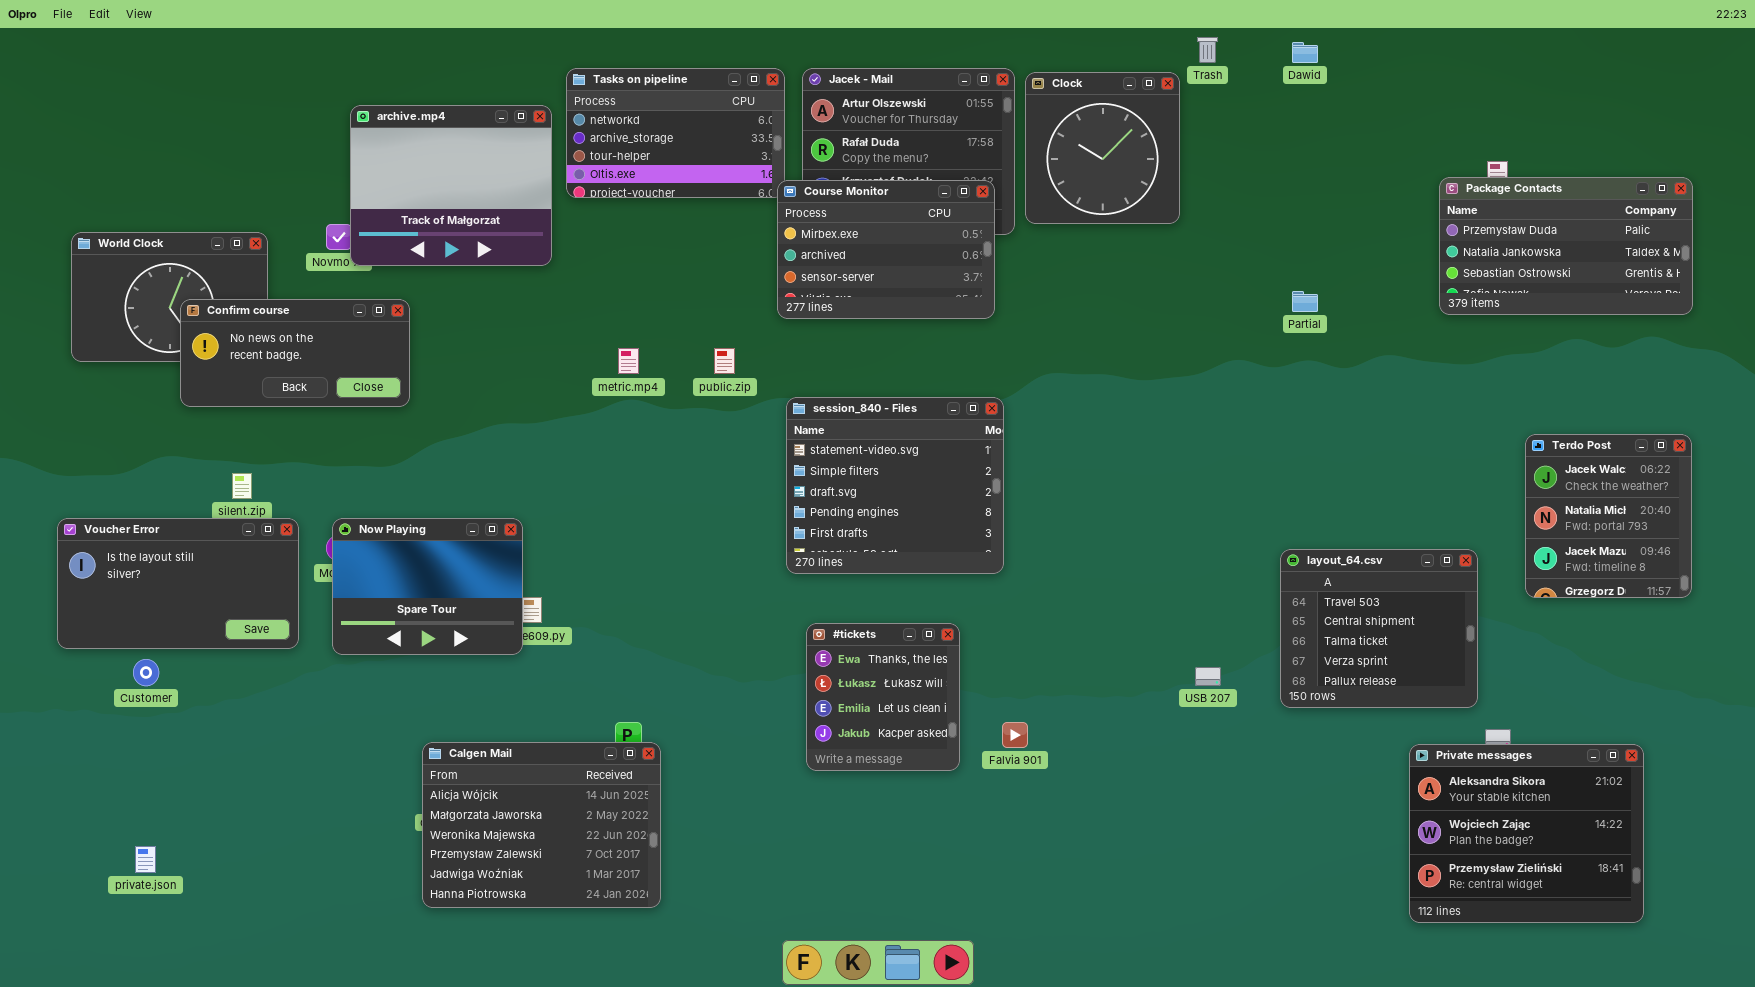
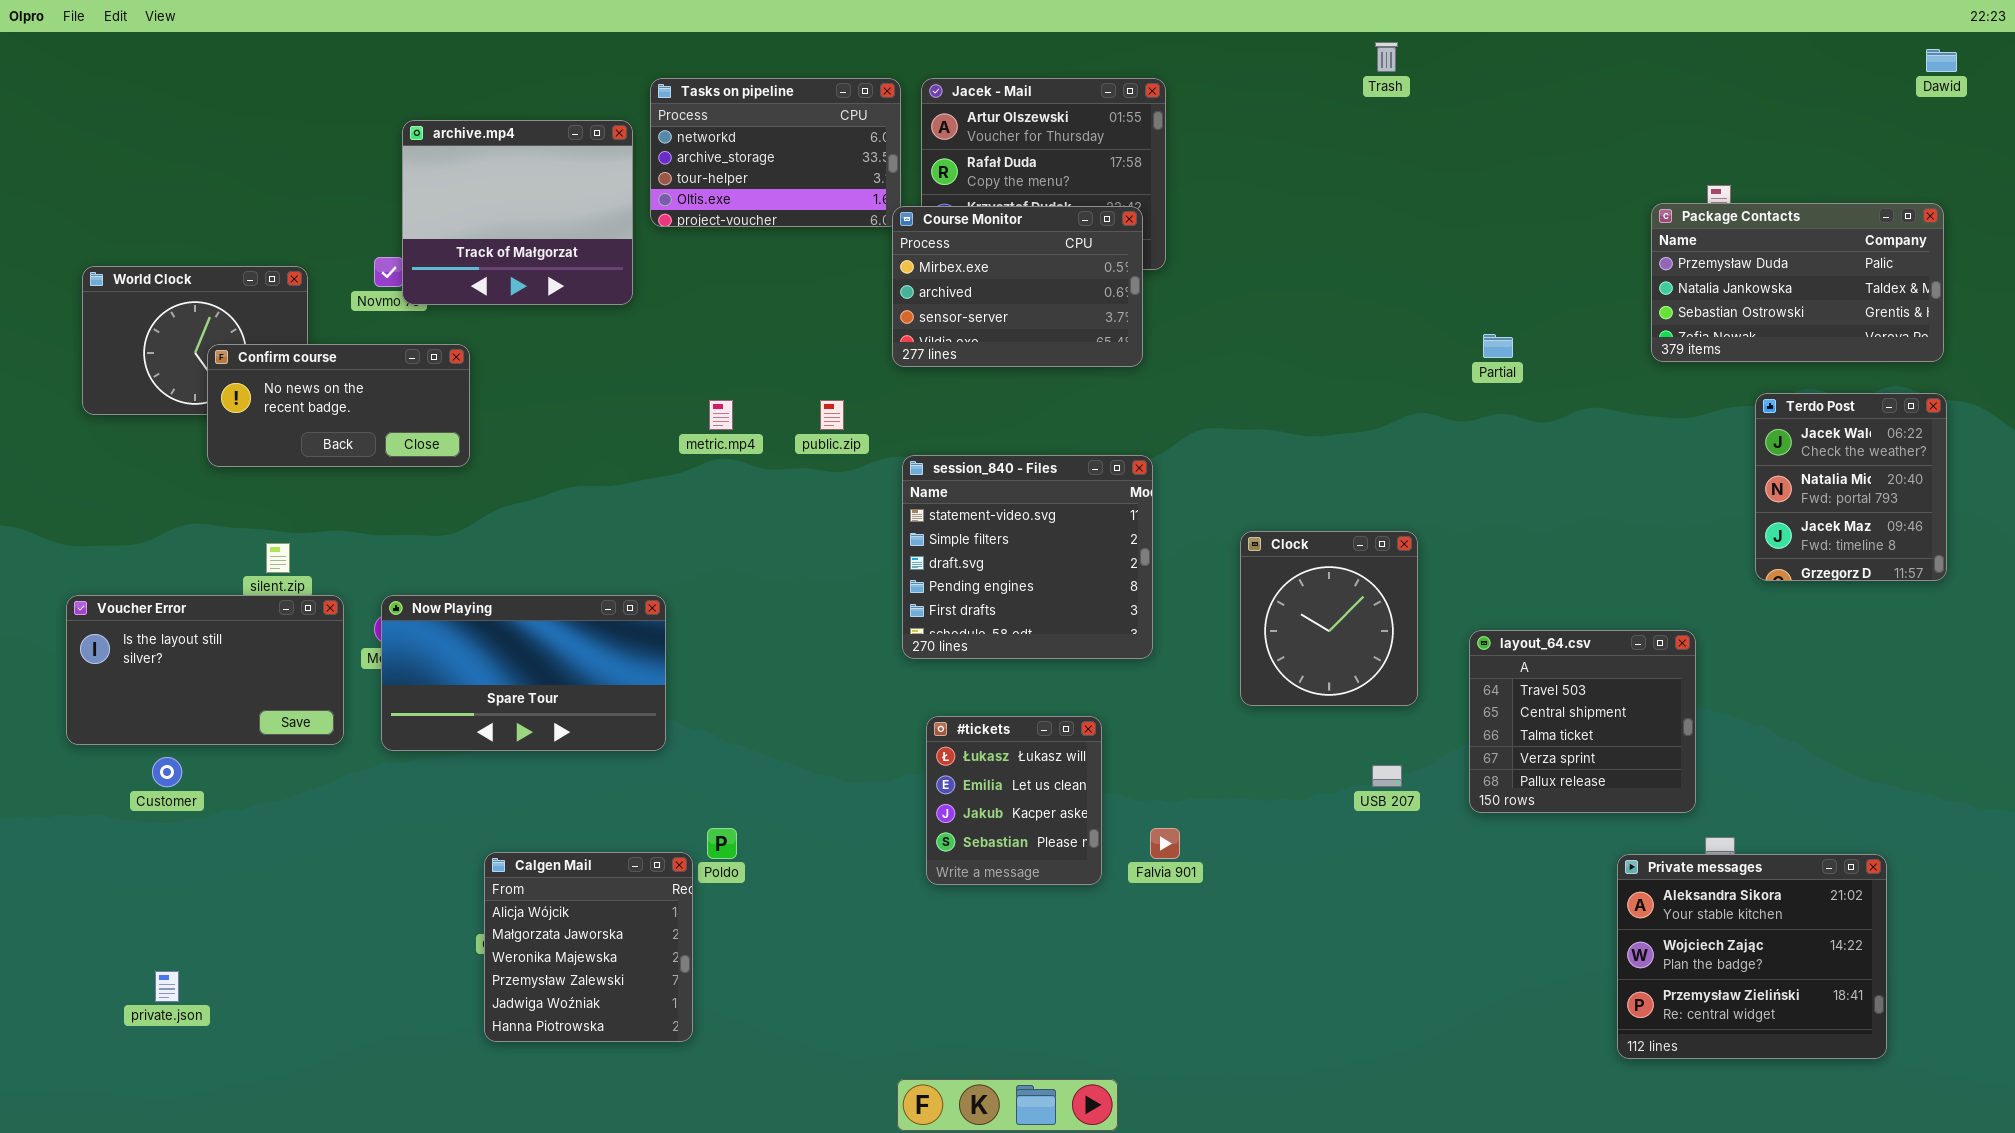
Dawid: [1292,42,1318,63] -> [1926,49,1957,72], moved
Clock: [1025,72,1180,224] -> [1240,531,1418,706], moved
Terdo Post: [1525,434,1692,598] -> [1755,393,1947,581], moved
Now Playing: [332,518,523,655] -> [381,595,666,751], resized
#tickets: [806,623,960,771] -> [926,716,1102,885], scrolled down 1 row
Calgen Mail: [422,742,661,908] -> [484,852,693,1042], resized

